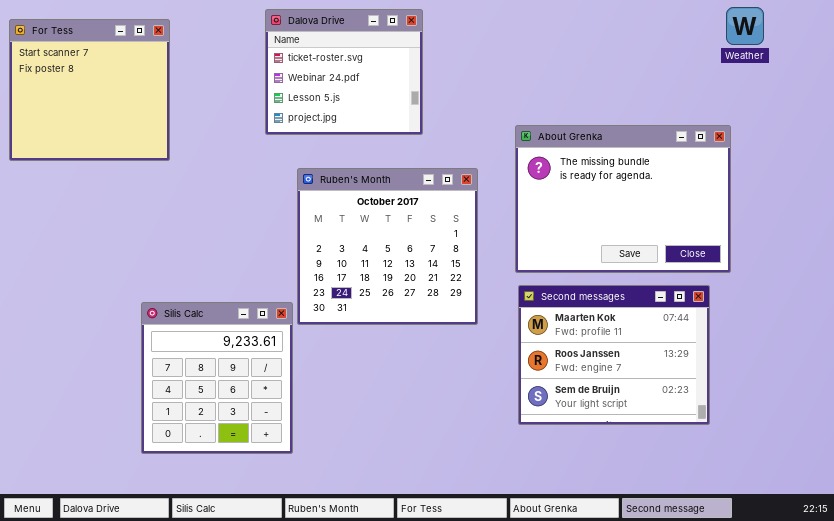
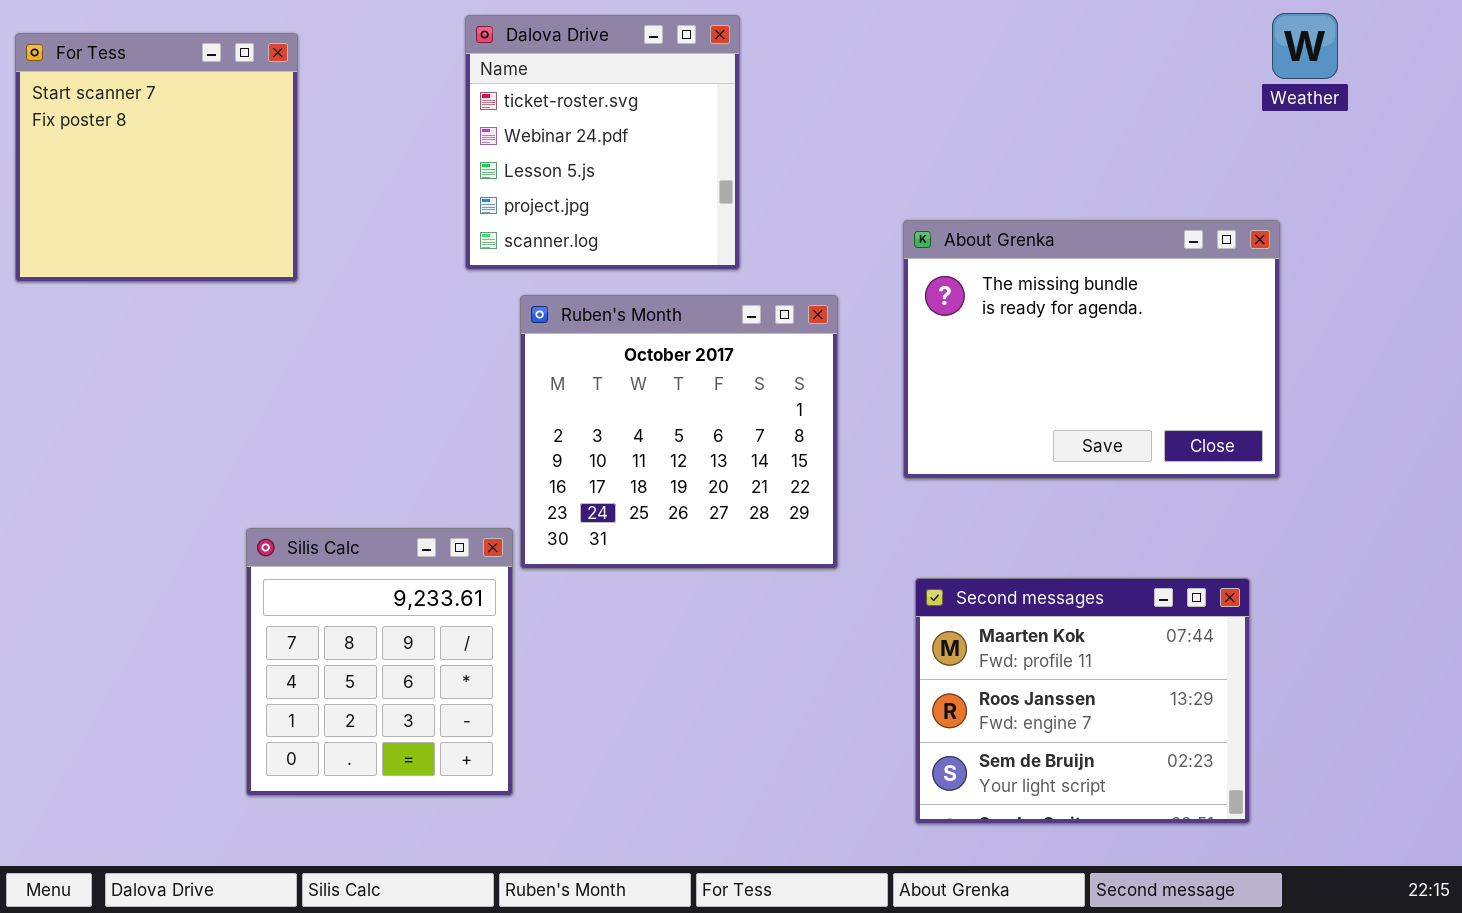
Dalova Drive: [265,9,423,135] -> [465,15,740,270], resized
Second messages: [518,285,710,425] -> [915,578,1250,824], moved

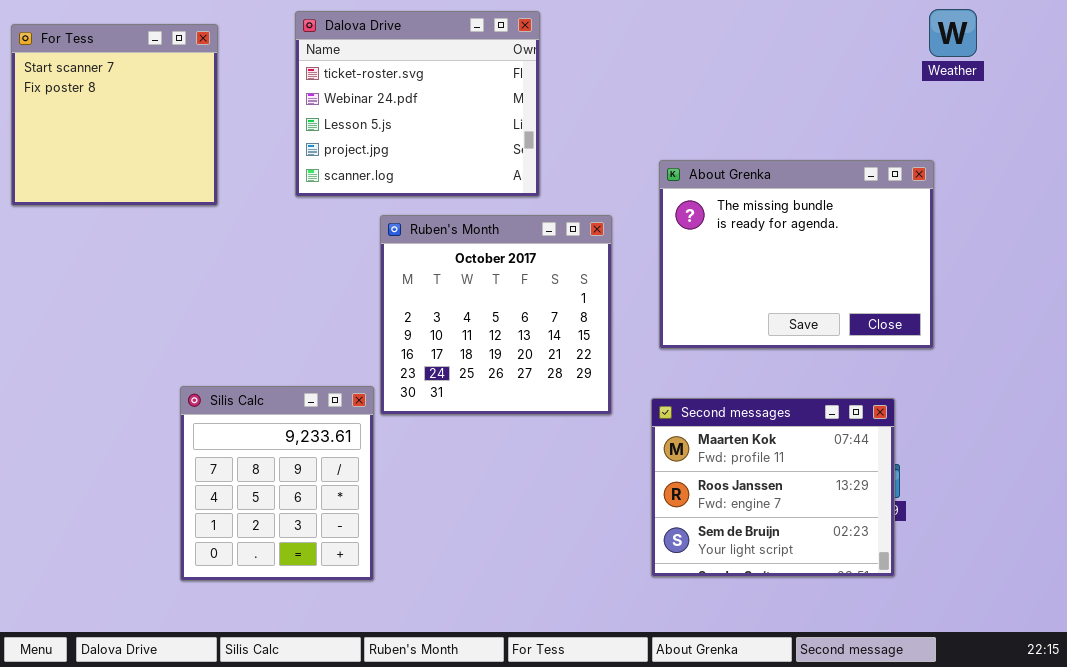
Dalova Drive: [465,15,740,270] -> [295,11,540,197], resized
Second messages: [915,578,1250,824] -> [651,398,895,577], moved

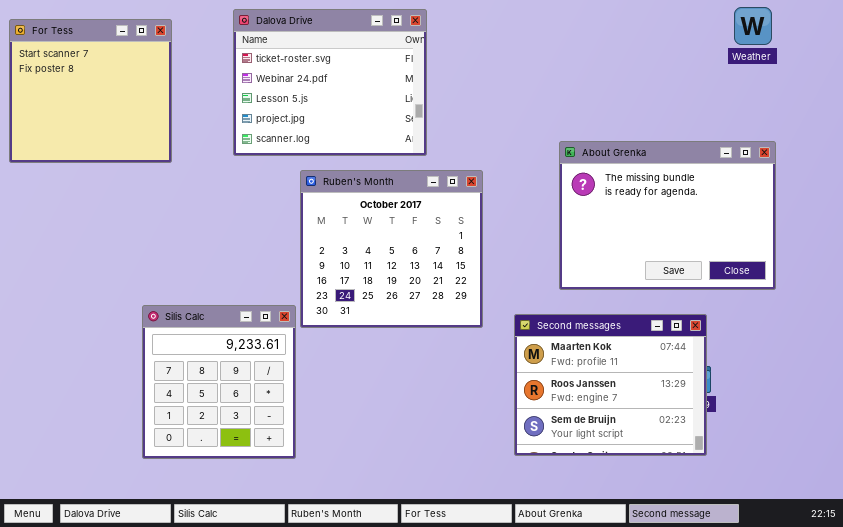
About Grenka: [659,160,934,349] -> [559,141,776,290], moved

